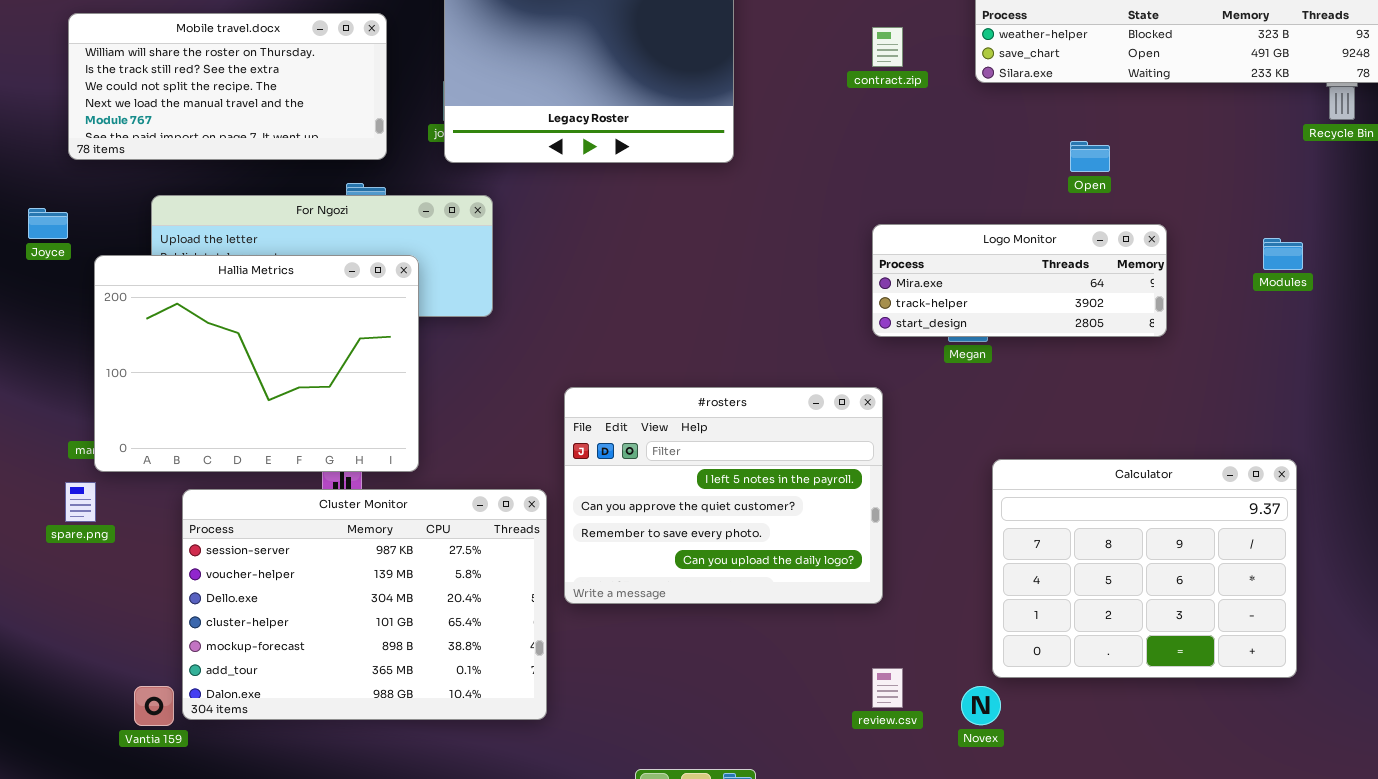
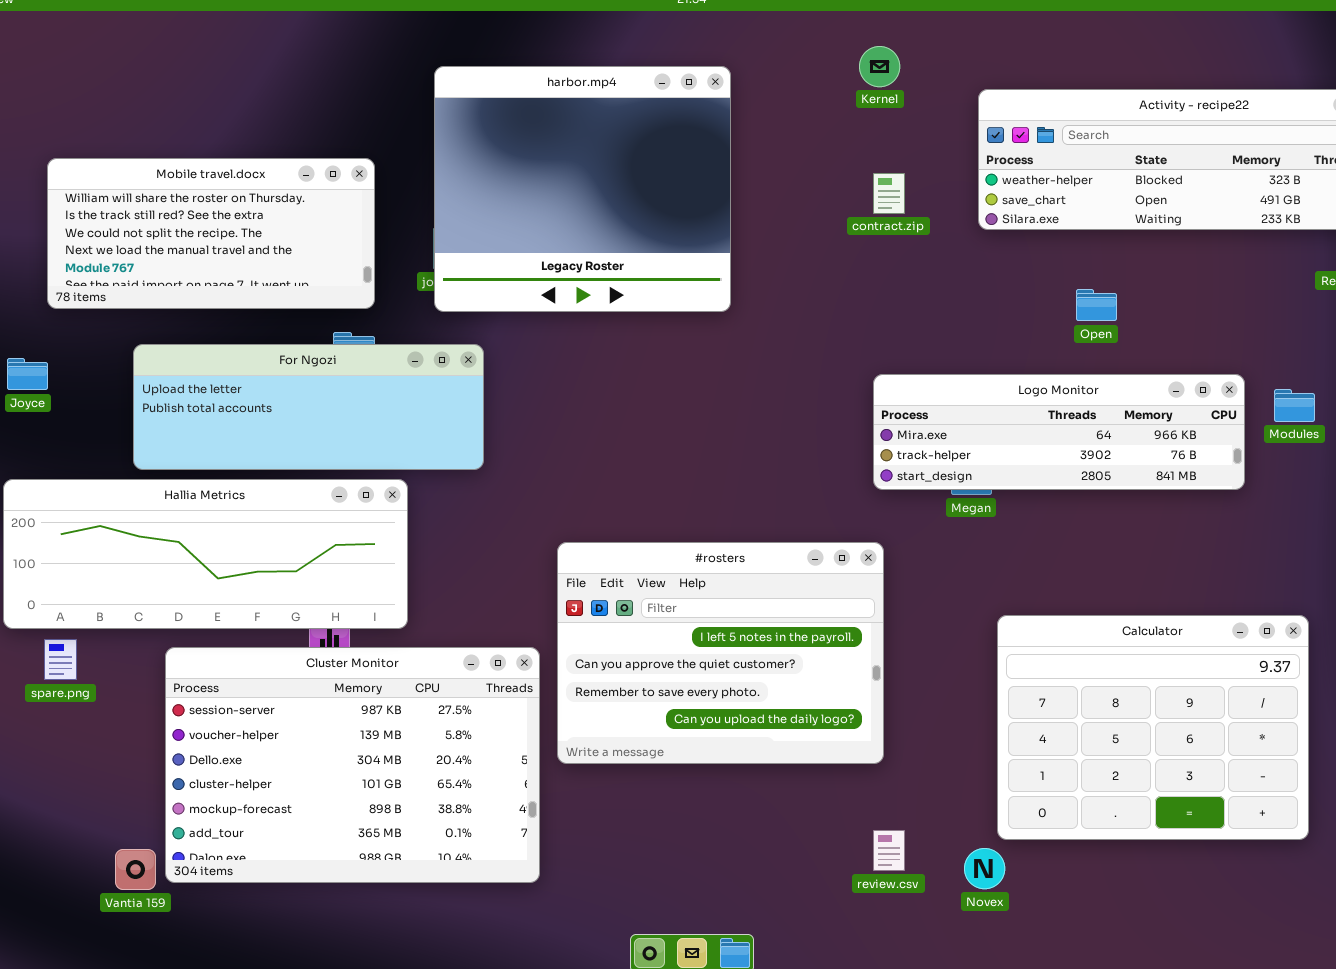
Logo Monitor: [872,224,1167,337] -> [873,374,1245,490], resized
Hallia Metrics: [94,255,419,472] -> [3,479,408,629], resized

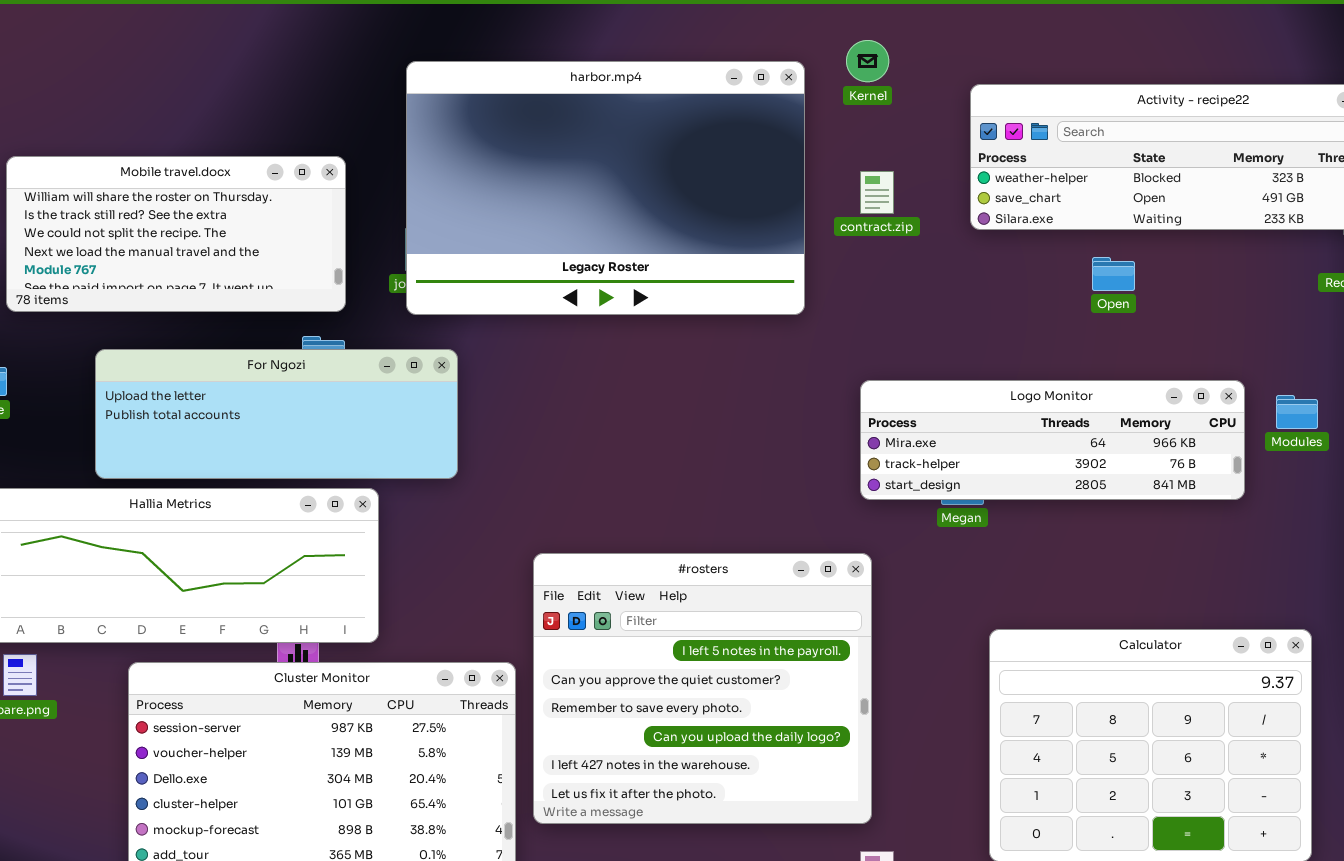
harbor.mp4: [434,66,731,312] -> [406,61,805,315], resized
Open: [1076,289,1117,321] -> [1092,257,1135,291], moved
#rosters: [557,542,884,764] -> [533,553,872,824], resized

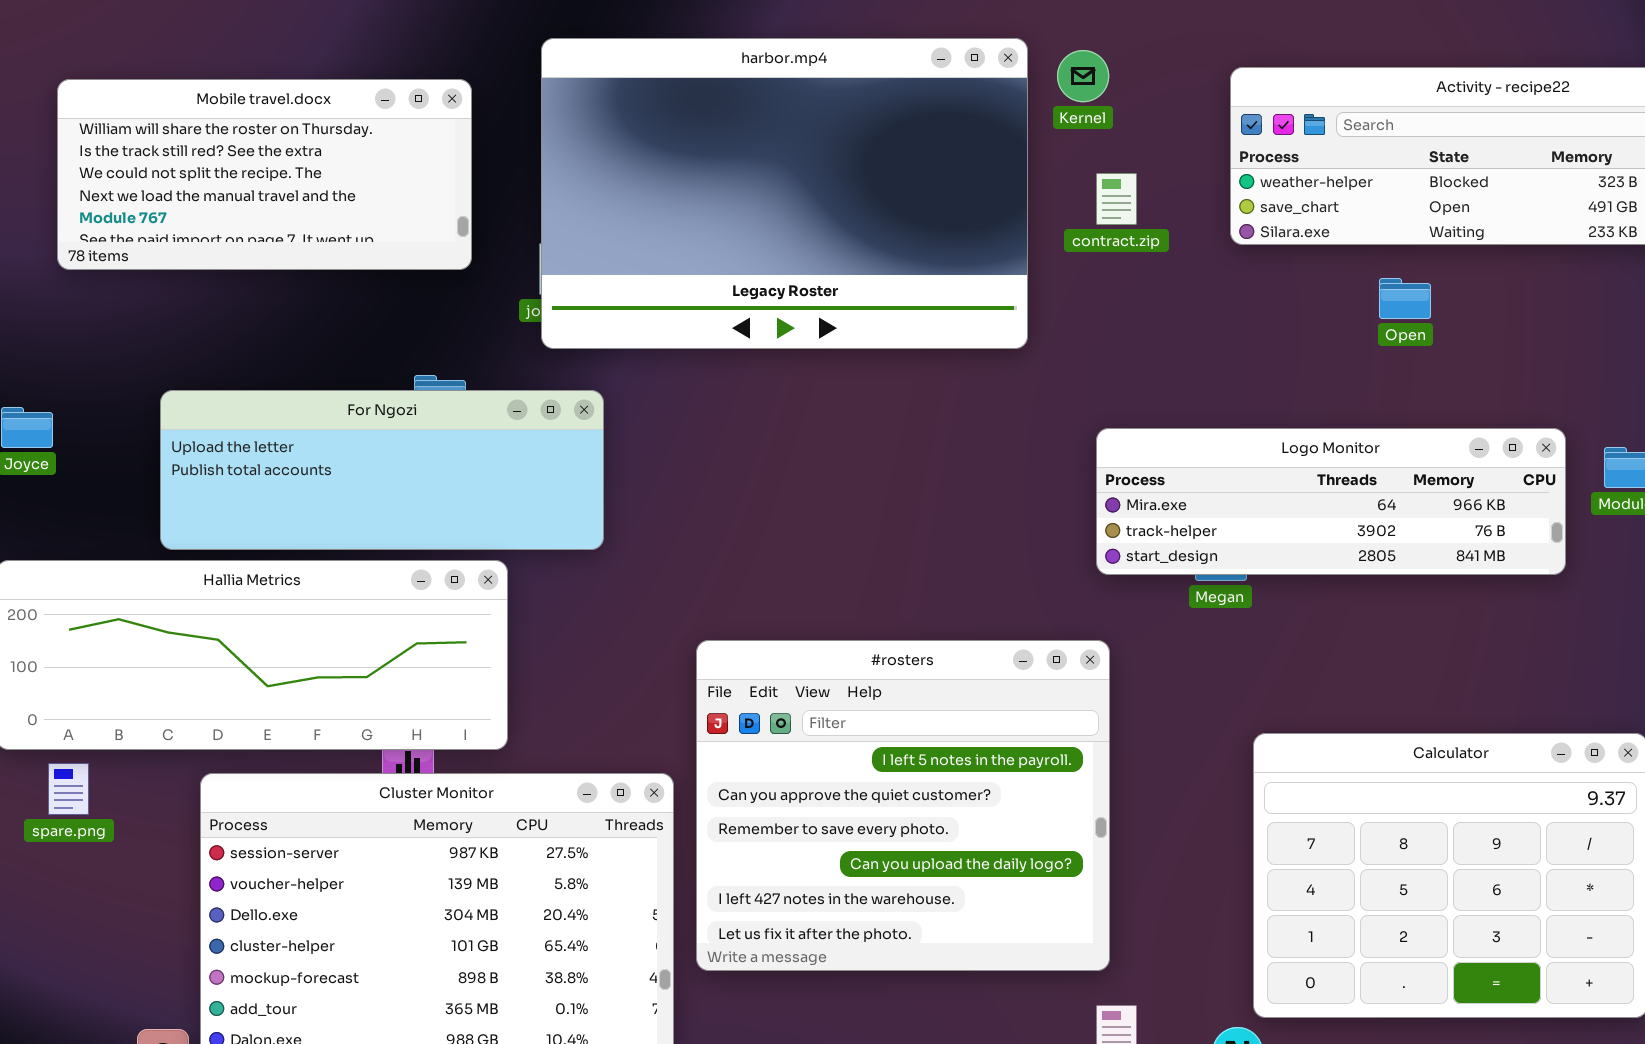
Kernel: [846,40,889,82] -> [1057,50,1109,102], moved
Mobile travel.docx: [6,156,346,312] -> [57,79,472,270], moved

